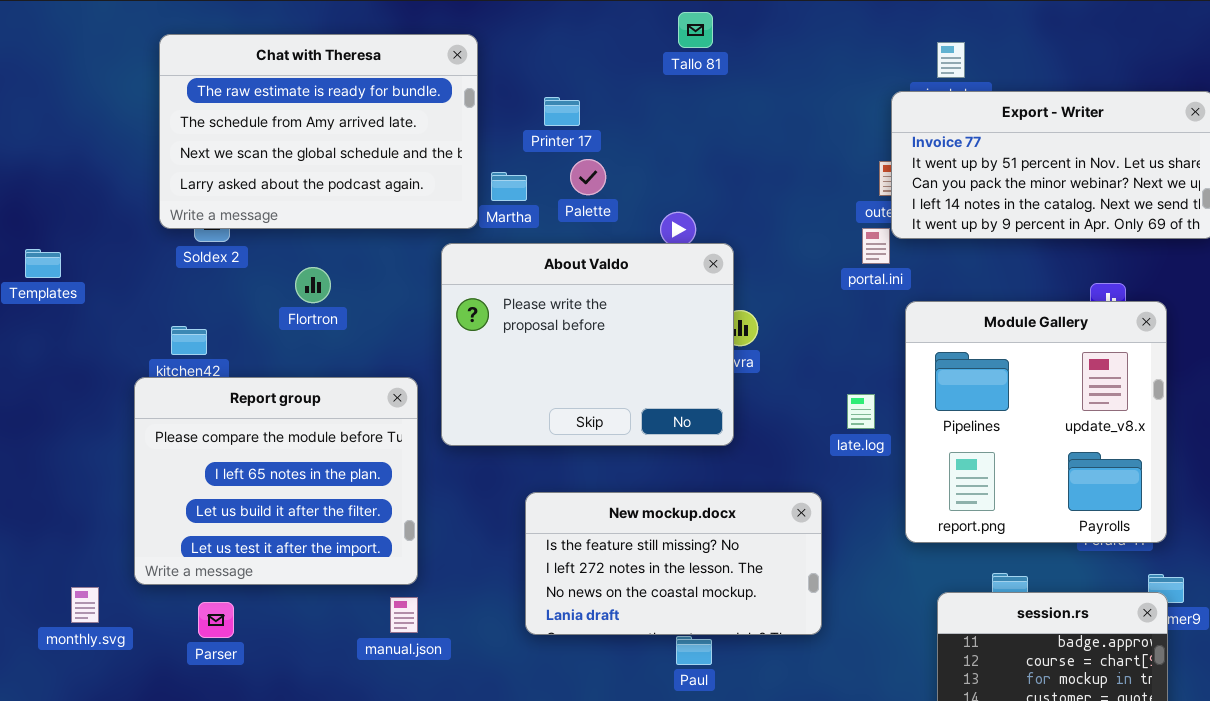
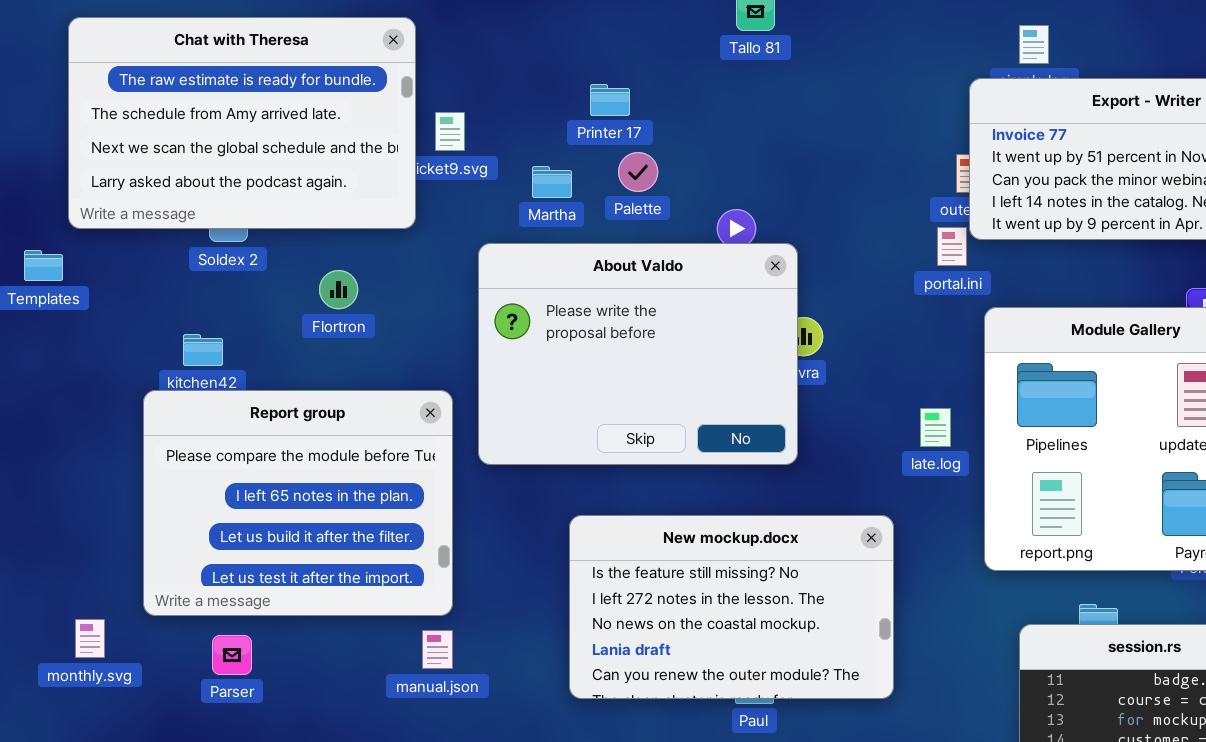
Chat with Theresa: [159,34,478,229] -> [68,17,416,229], moved
New mockup.docx: [525,492,822,635] -> [569,515,894,699], resized

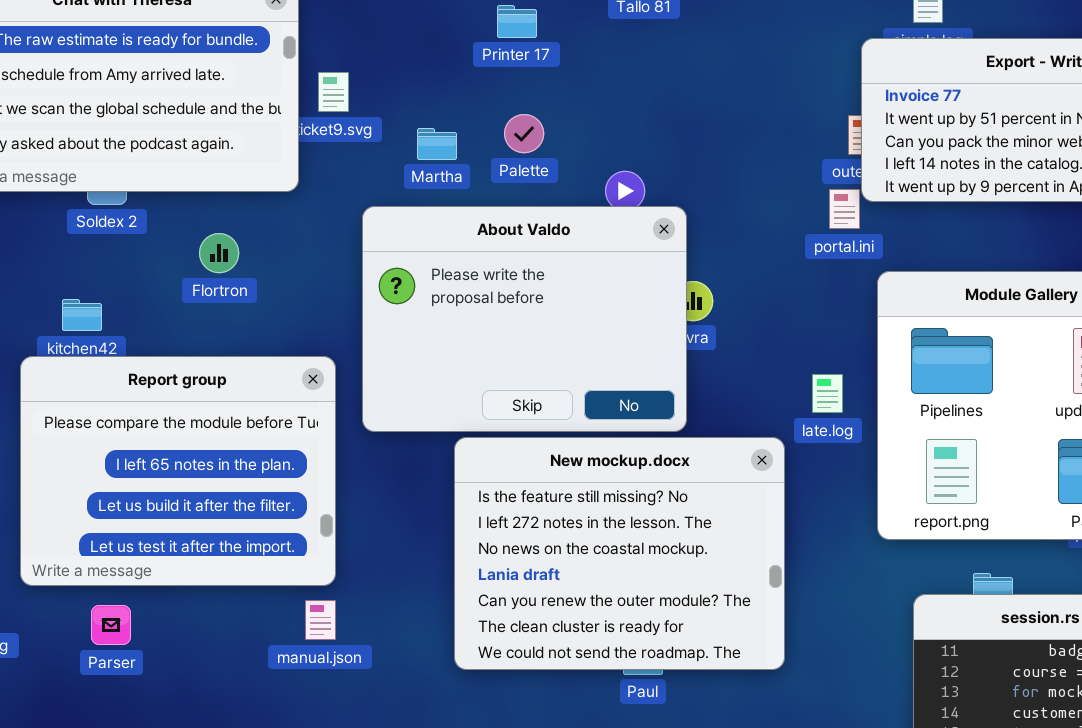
Printer 17: [590,84,630,116] -> [497,5,537,38], moved
New mockup.docx: [569,515,894,699] -> [454,437,785,670], resized

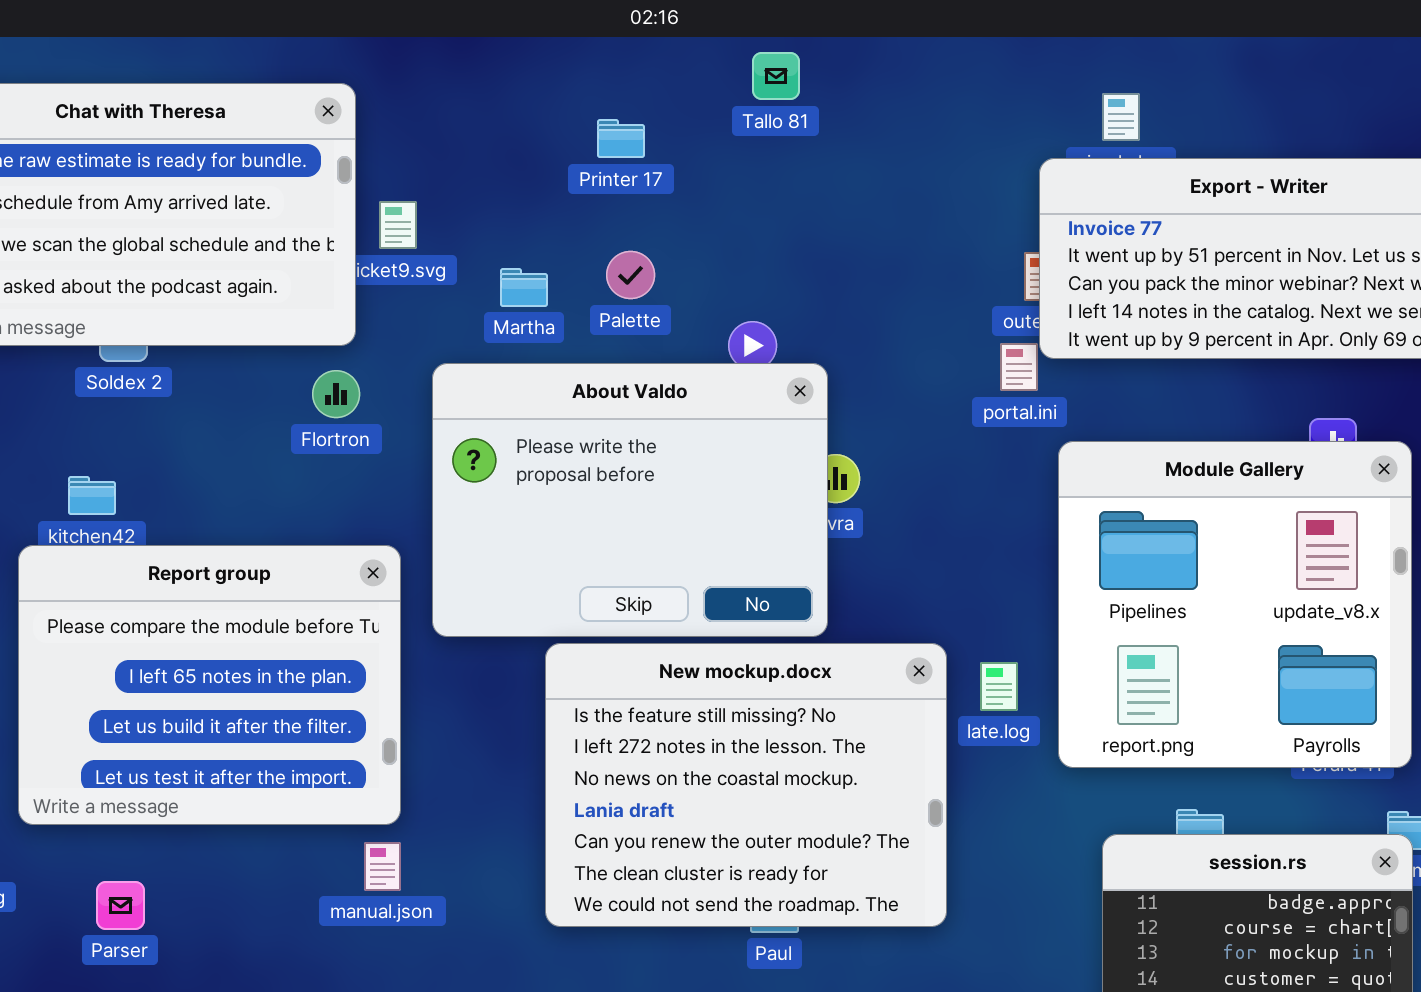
Flortron: [199,233,239,273] -> [312,370,360,418], moved
late.log: [812,374,843,413] -> [980,662,1018,711], moved
Parser: [91,605,131,645] -> [96,881,145,930], moved

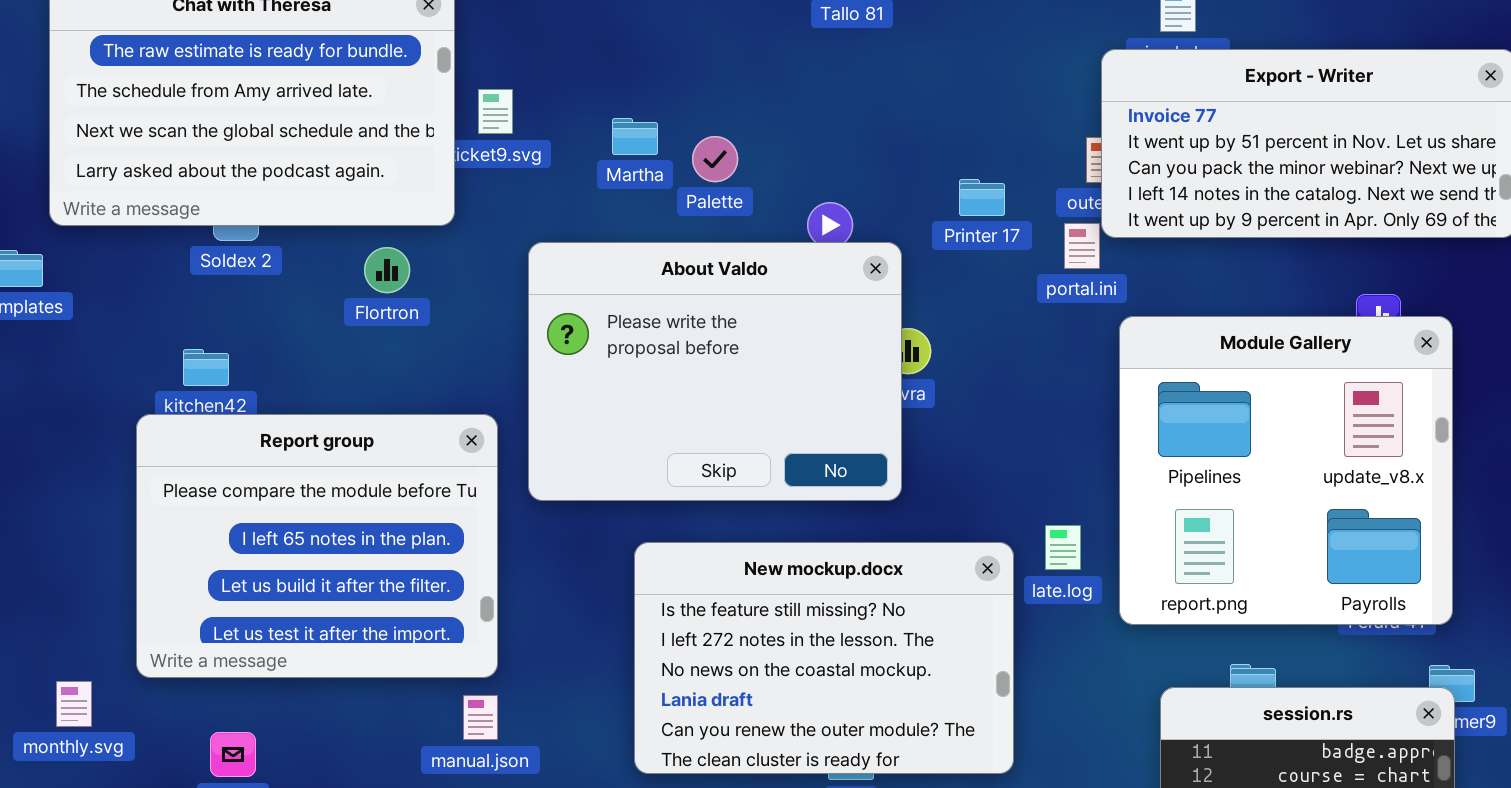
Printer 17: [597,119,645,158] -> [959,179,1005,216], moved
Martha: [500,268,548,307] -> [612,118,658,155], moved
Flortron: [312,370,360,418] -> [364,247,410,293], moved
New mockup.docx: [545,643,947,927] -> [634,542,1014,774], resized

